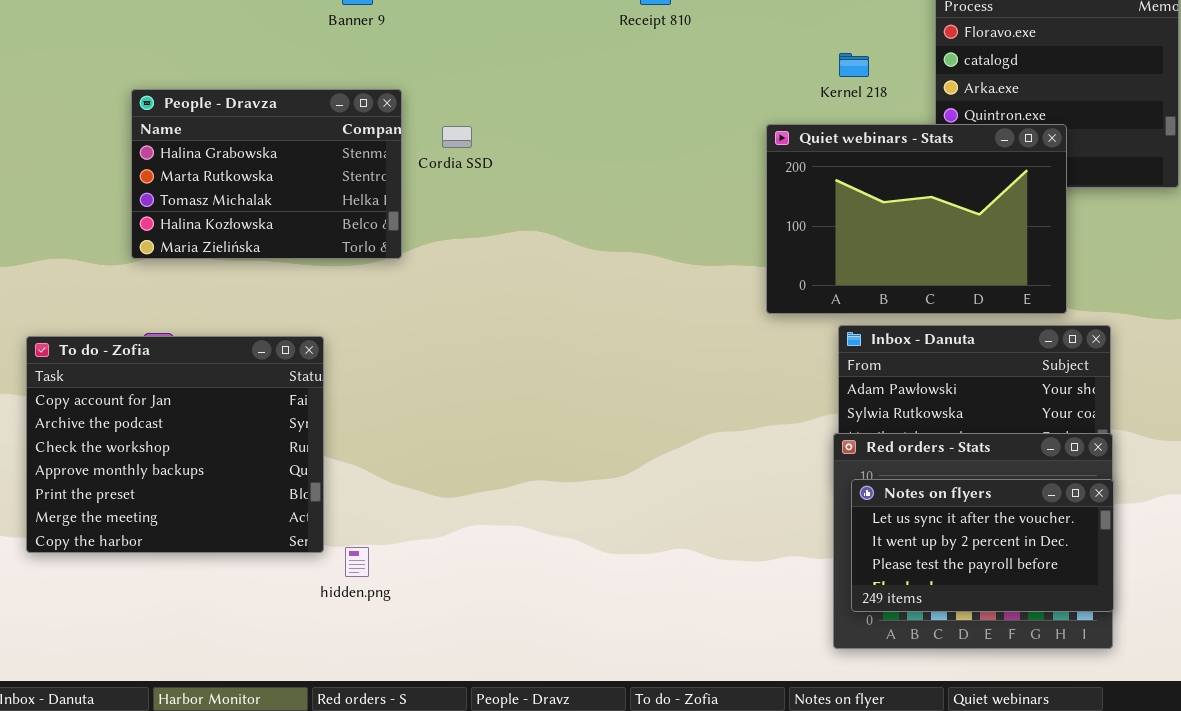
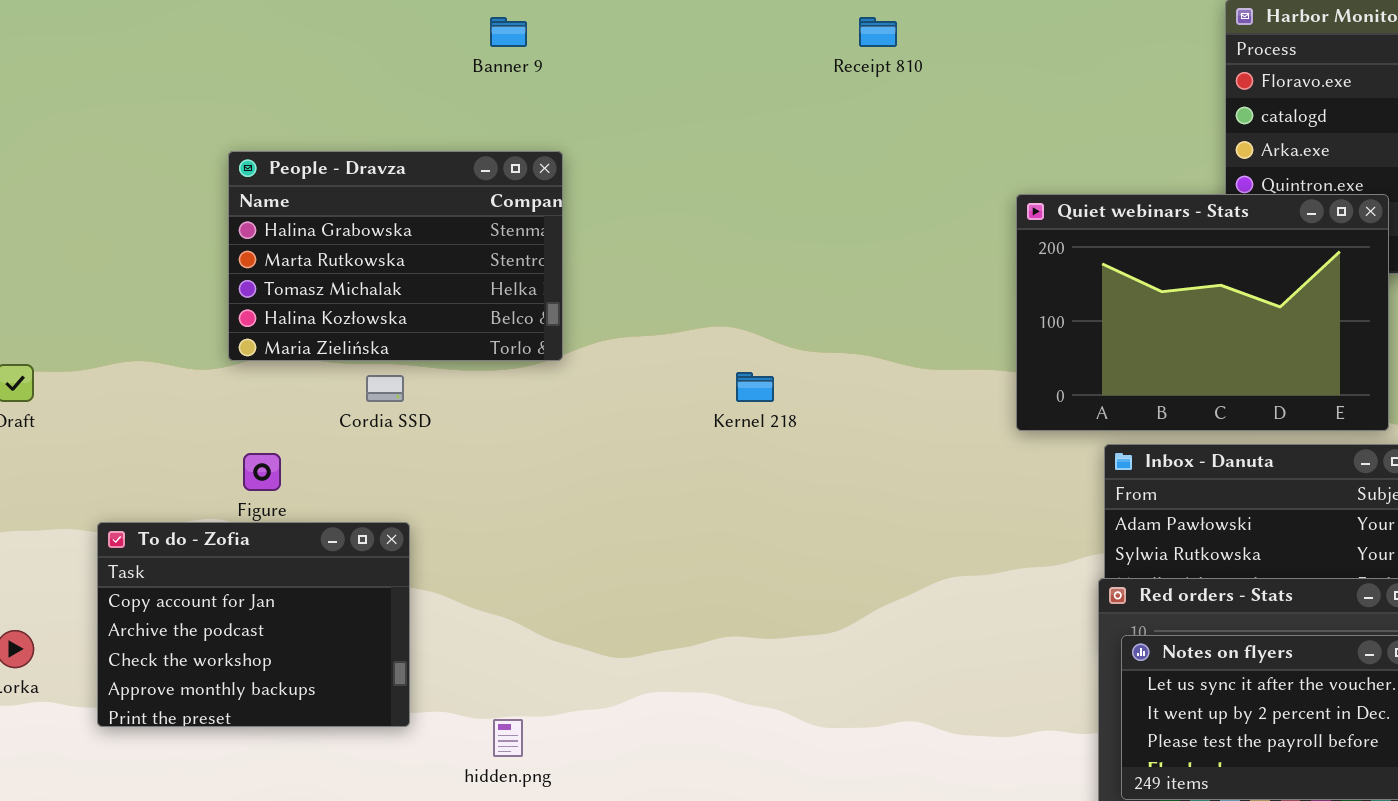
Kernel 218: [839,53,869,77] -> [736,372,774,402], moved
Cordia SSD: [442,126,472,148] -> [366,375,404,402], moved
To do - Zofia: [26,336,324,553] -> [97,522,410,727], resized

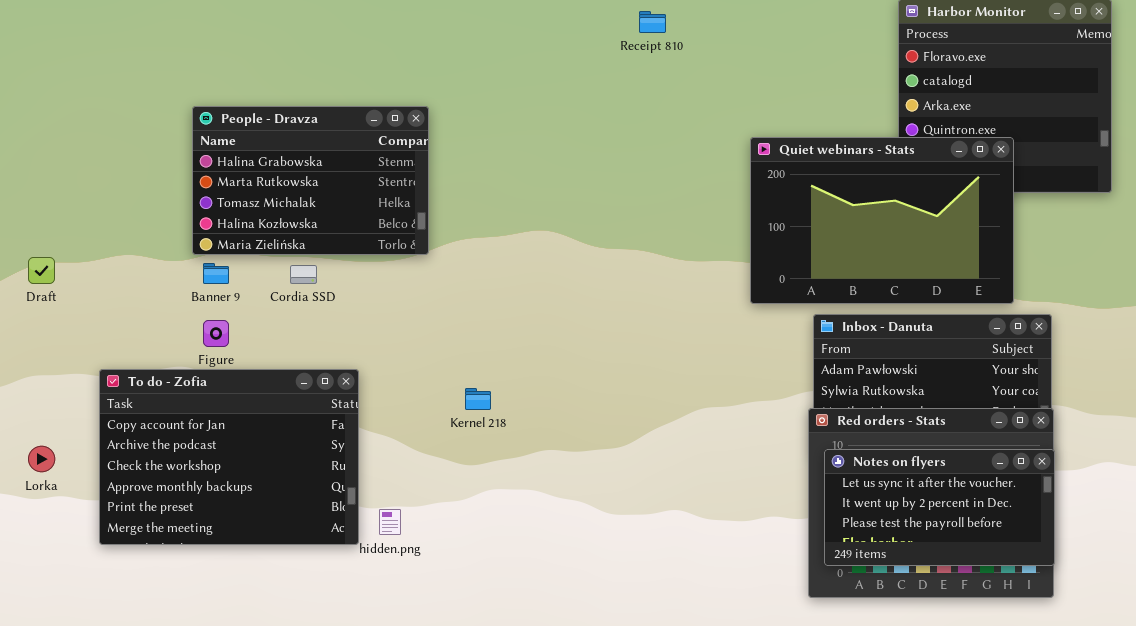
Banner 9: [490,17,527,47] -> [203,263,229,284], moved
Kernel 218: [736,372,774,402] -> [465,388,491,410], moved
To do - Zofia: [97,522,410,727] -> [99,369,359,545], resized

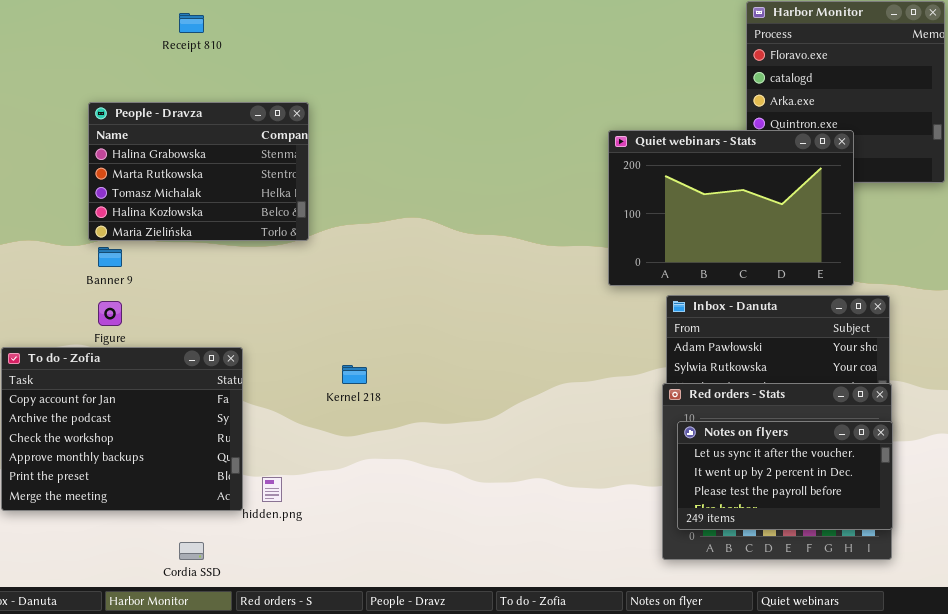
Receipt 810: [639,11,666,33] -> [179,13,204,33], moved
Cordia SSD: [290,265,317,284] -> [179,542,204,560], moved

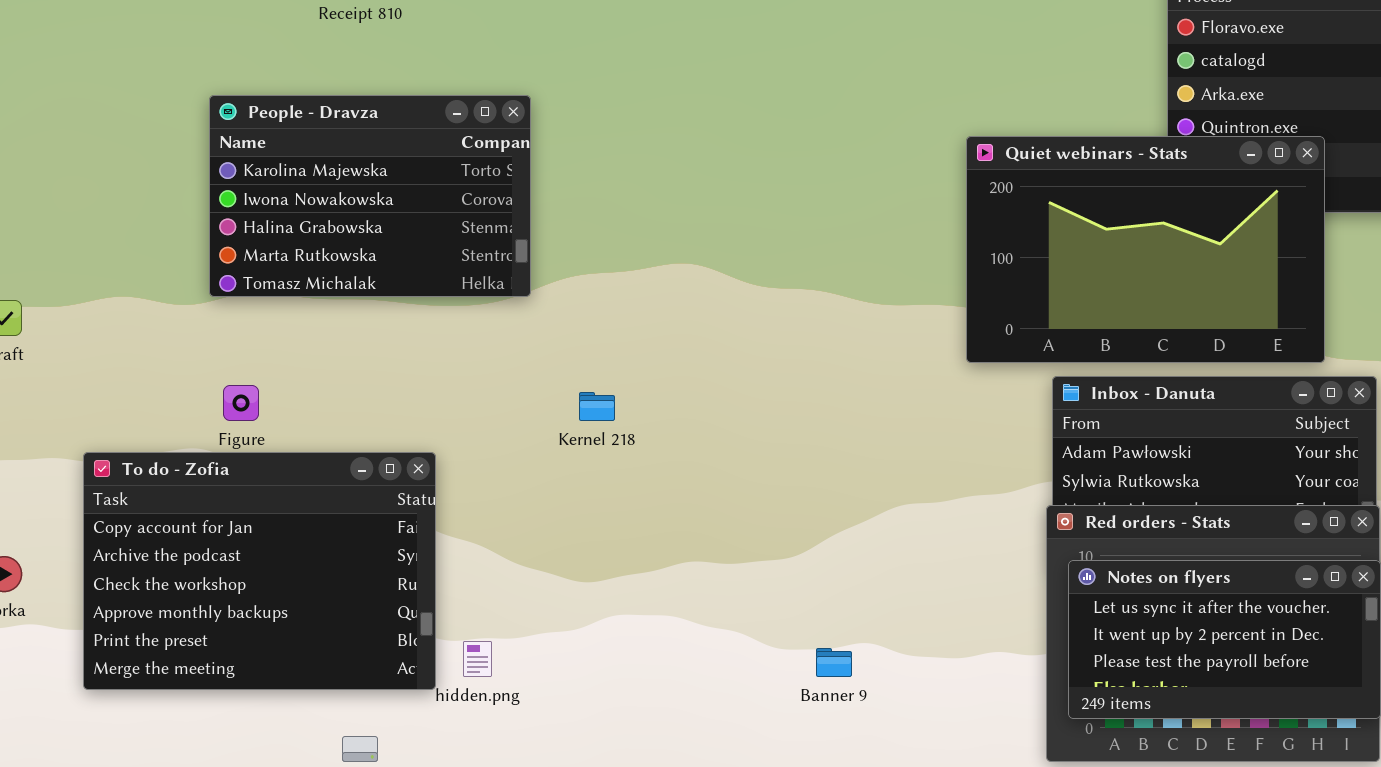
People - Dravza: [88,102,309,241] -> [209,95,531,297], scrolled up 2 rows
Banner 9: [98,247,122,267] -> [816,648,852,677], moved
Kernel 218: [342,365,367,384] -> [579,392,615,421], moved

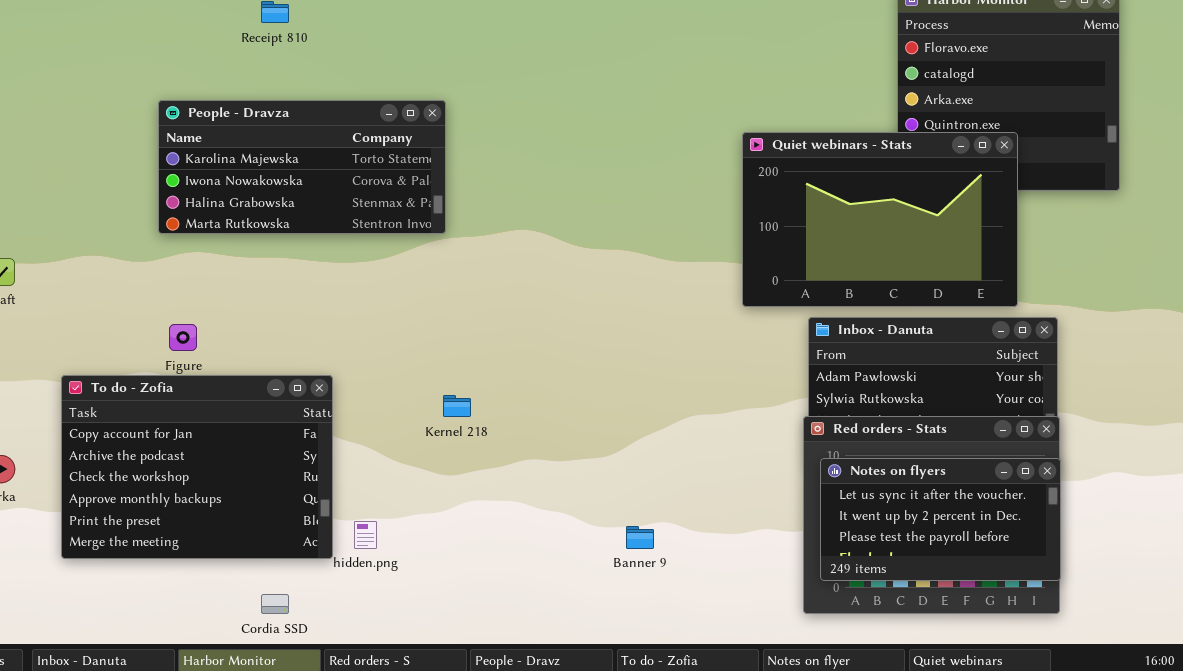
People - Dravza: [209,95,531,297] -> [158,100,446,234], resized
Kernel 218: [579,392,615,421] -> [443,395,471,417], moved

